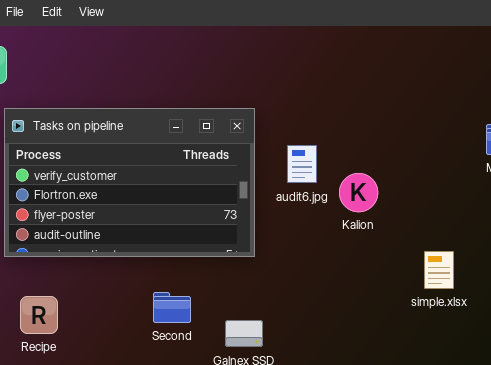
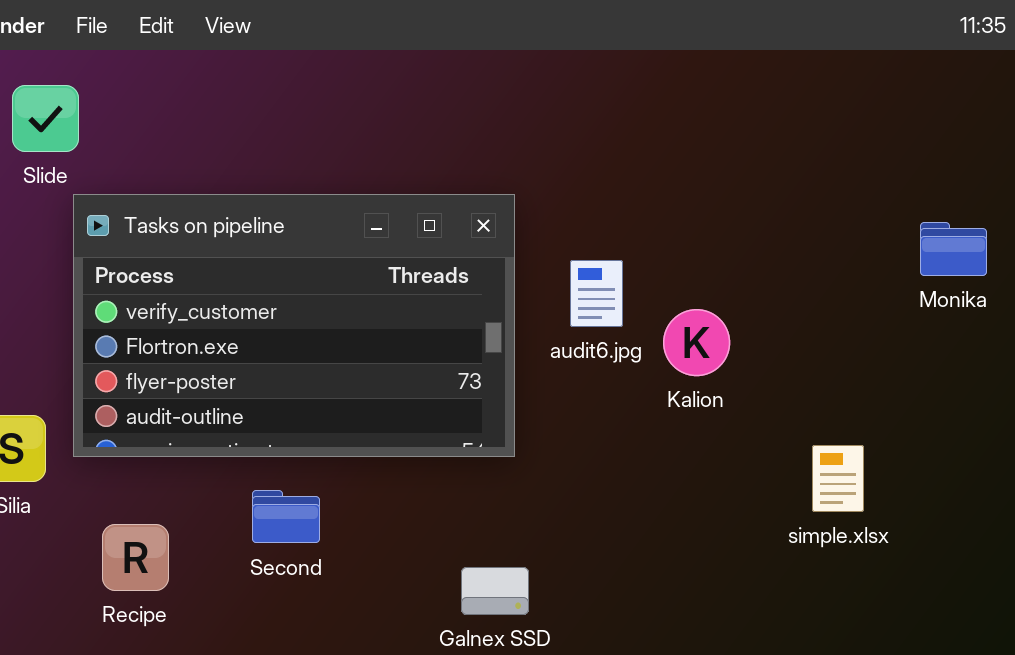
Second: [153,292,191,323] -> [252,490,320,543], moved

